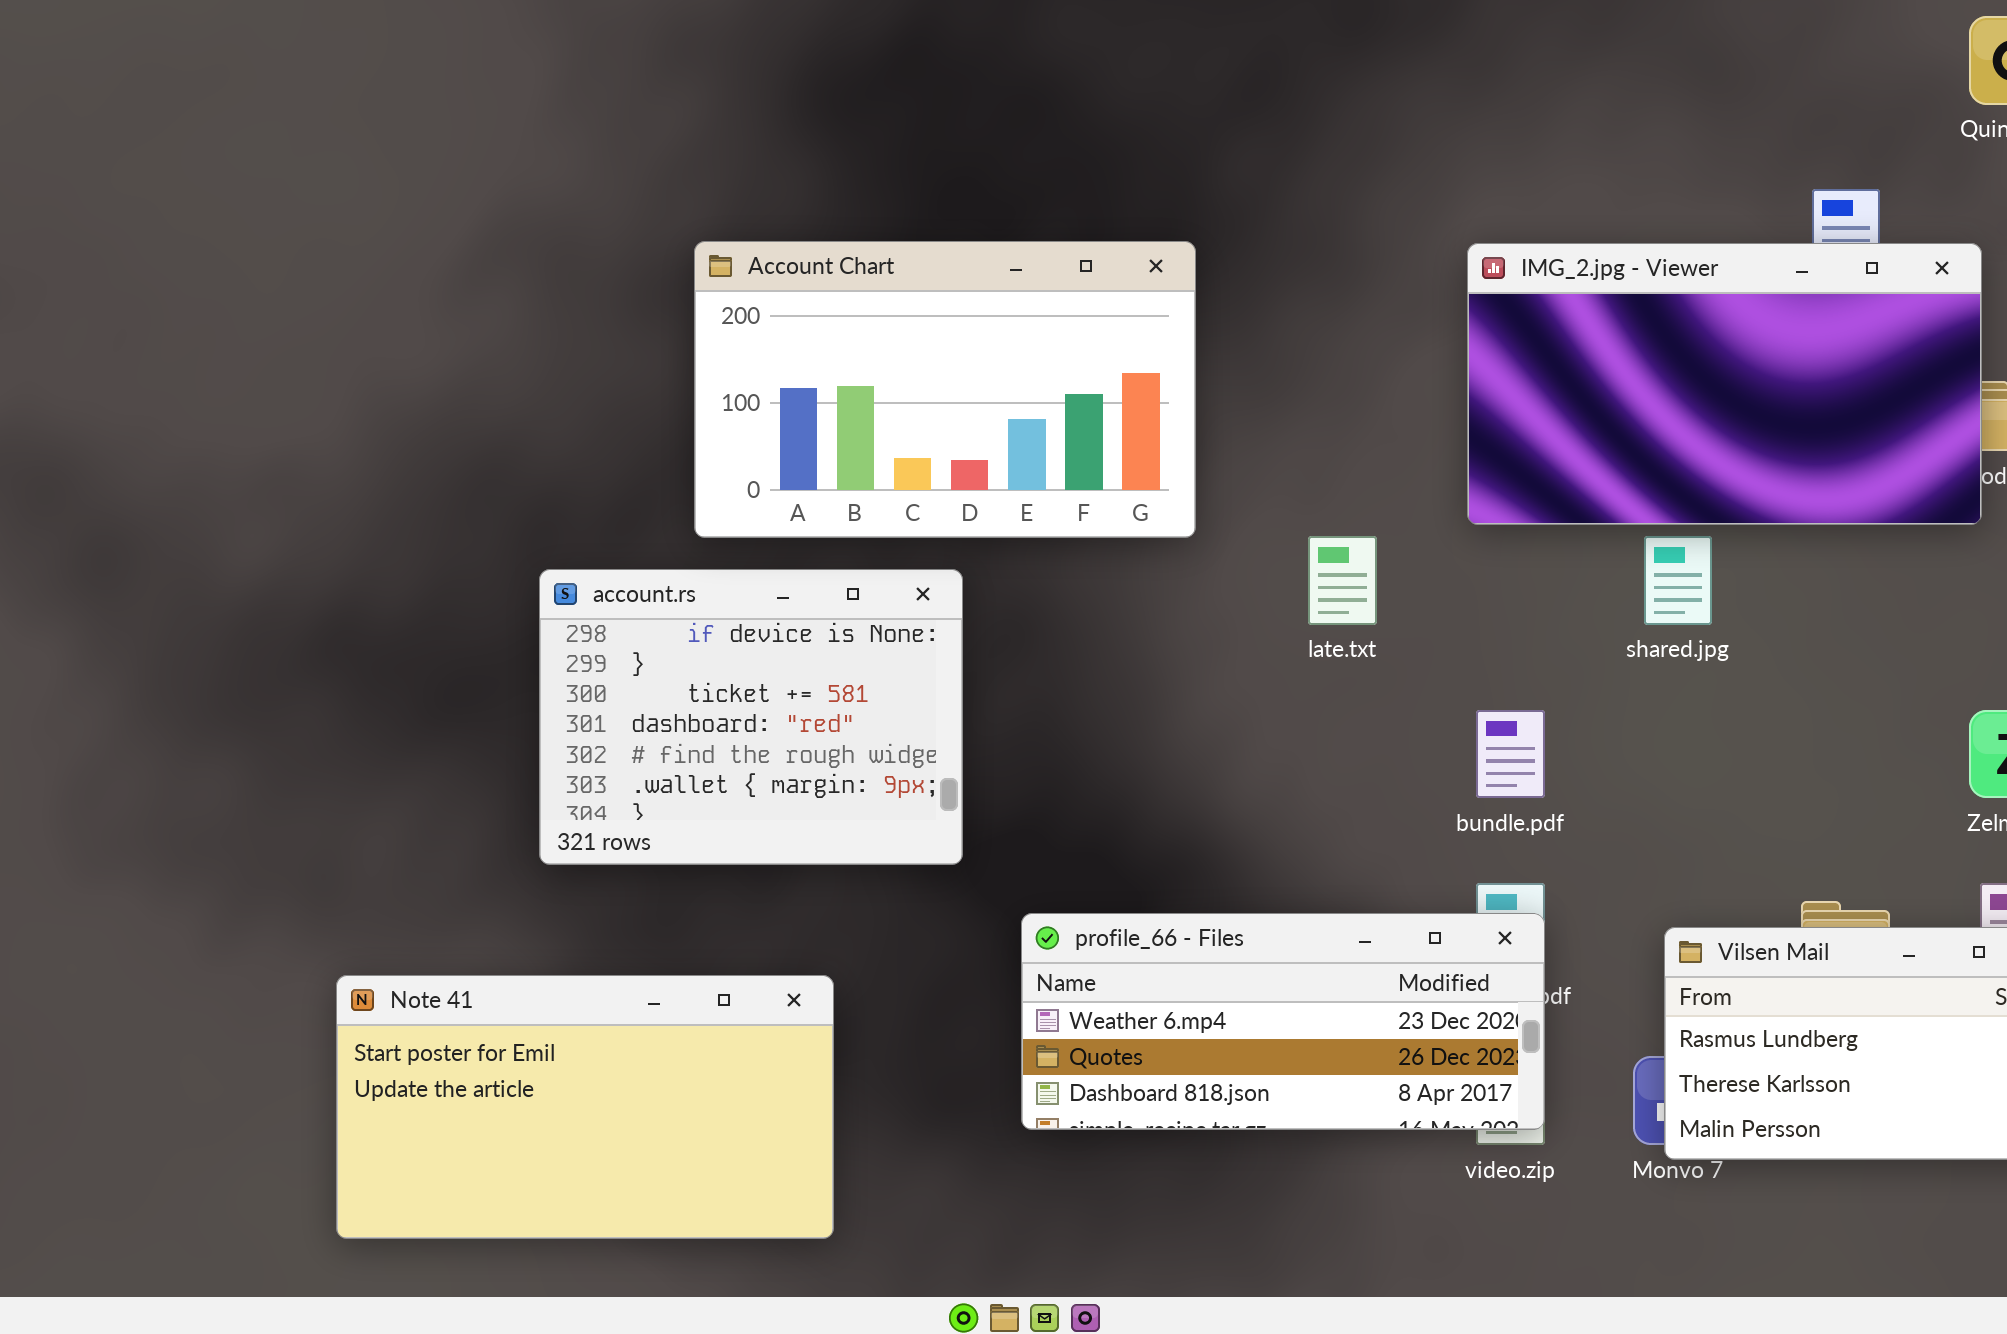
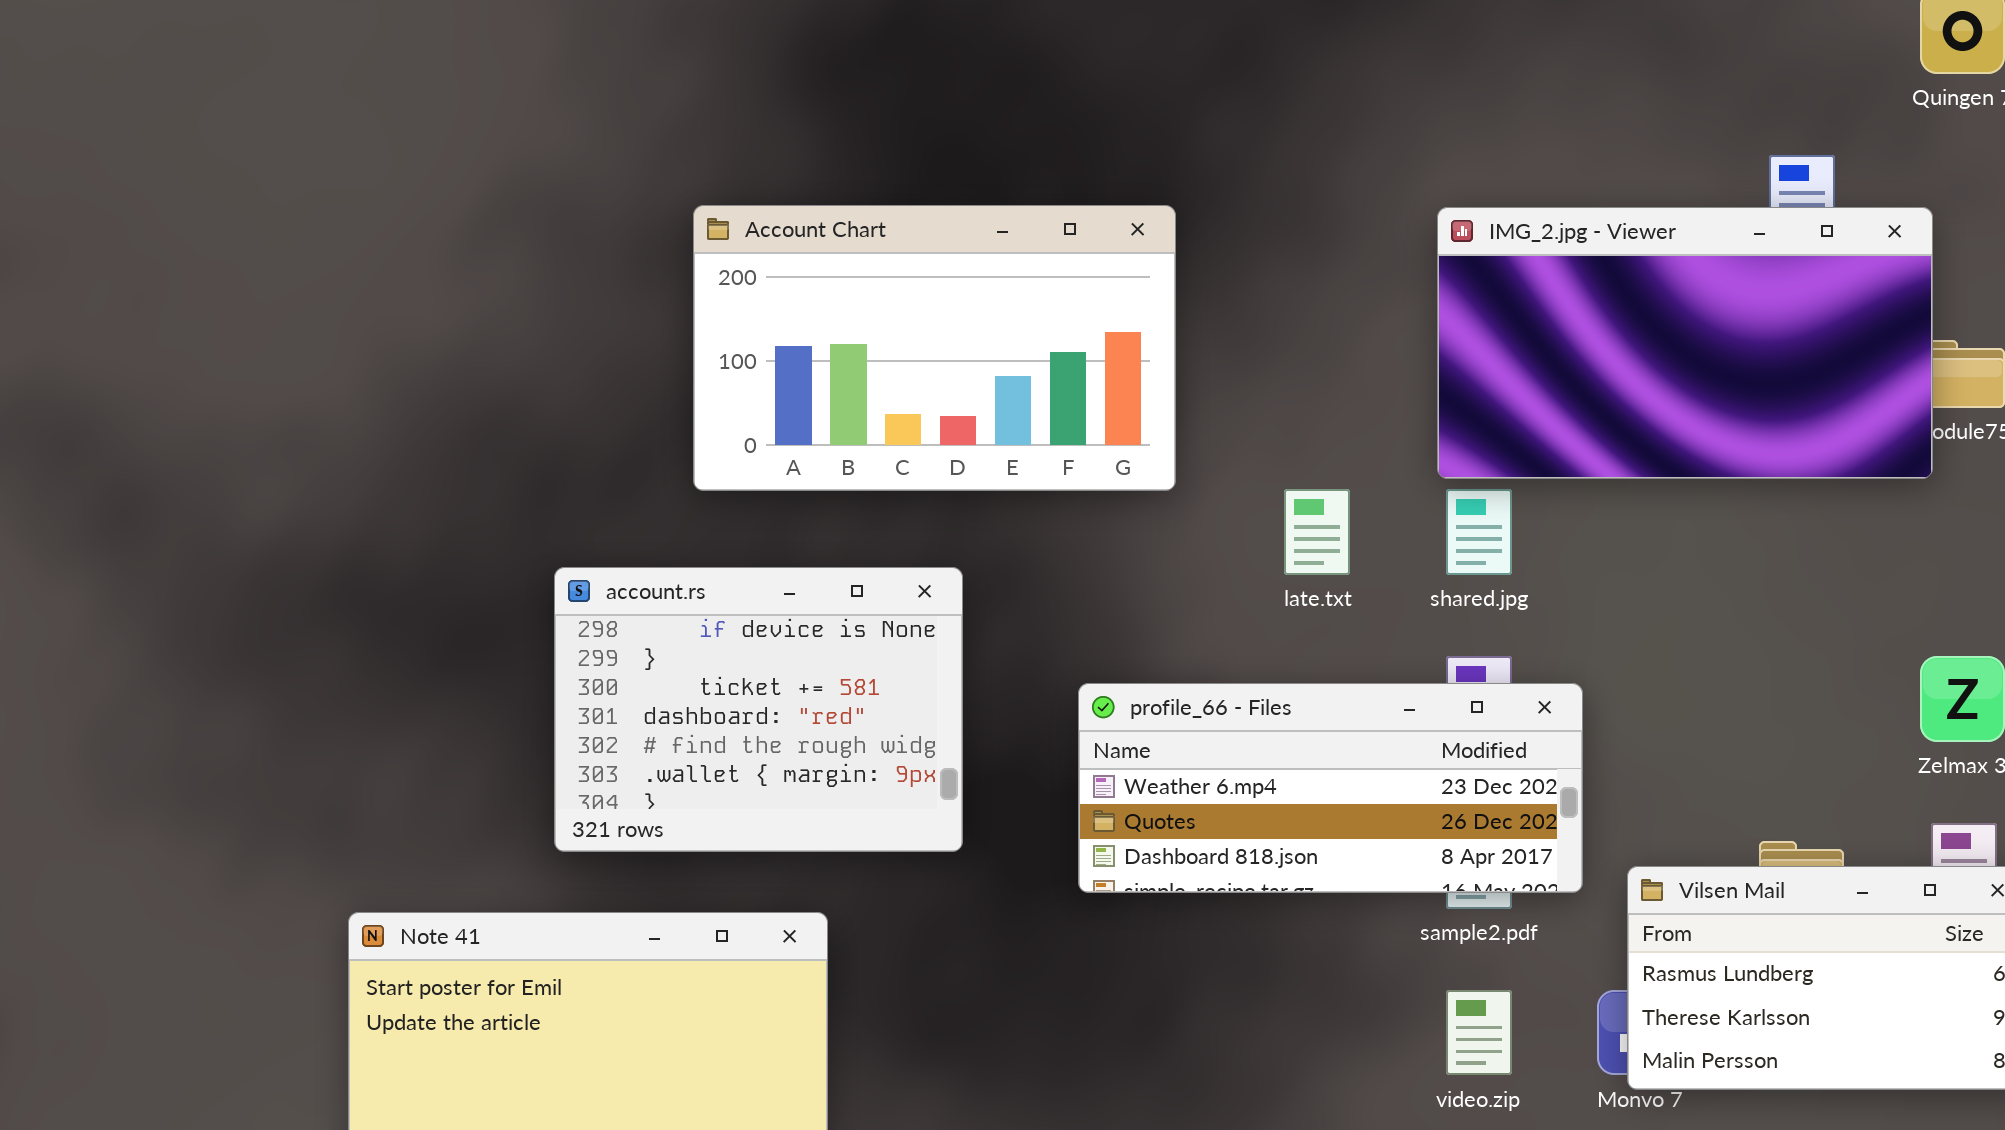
shared.jpg: [1644,536,1712,625] -> [1446,489,1512,575], moved
account.rs: [539,569,963,865] -> [554,567,963,852], moved
profile_66 - Files: [1021,913,1545,1130] -> [1078,683,1583,893], moved

